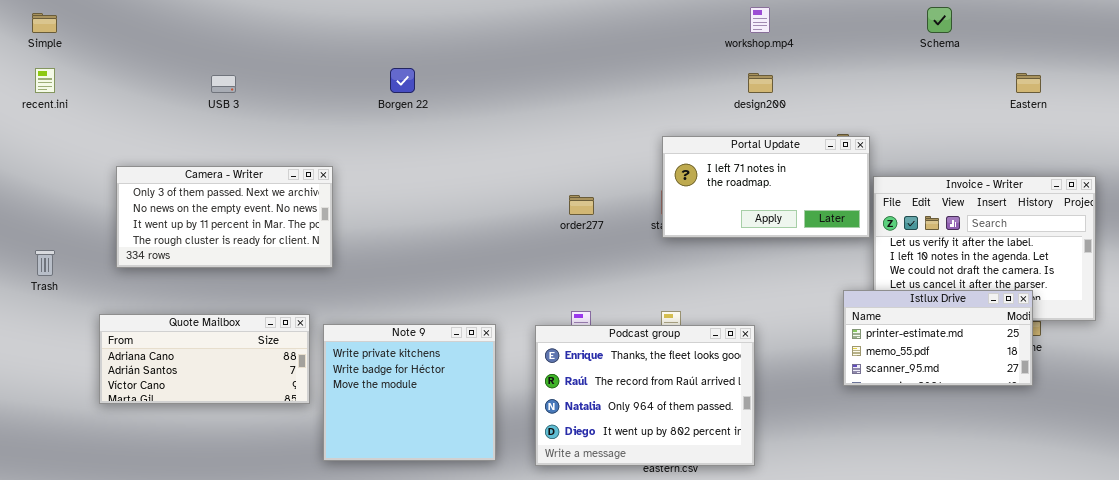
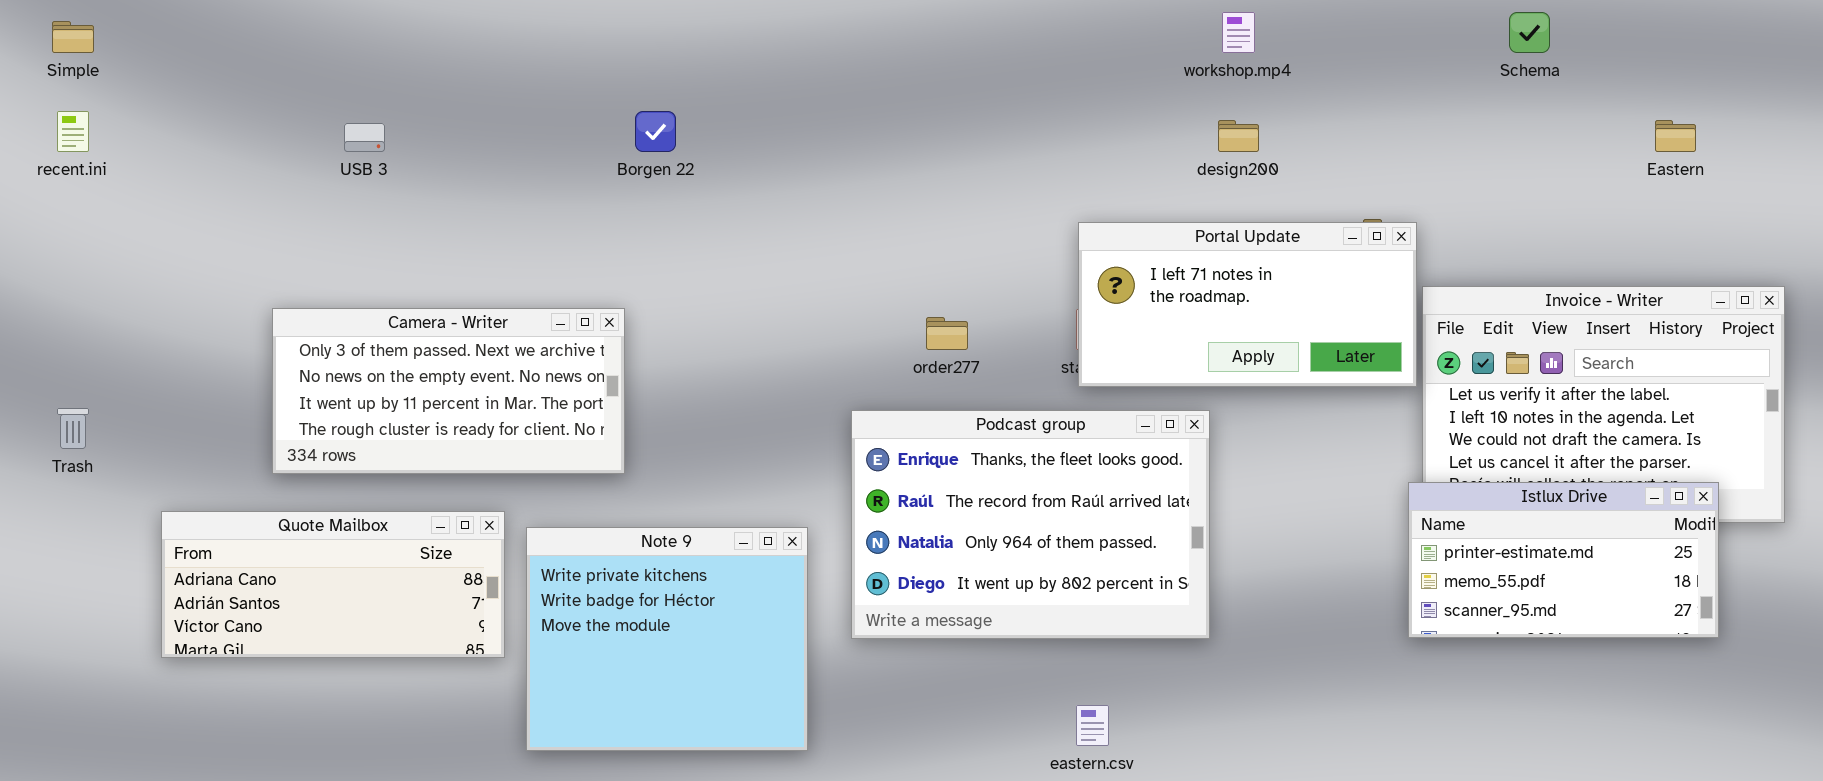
Camera - Writer: [116,166,333,268] -> [272,308,625,474], moved
Istlux Drive: [843,290,1033,386] -> [1408,482,1719,638], moved
Podcast group: [535,325,755,466] -> [851,410,1210,639], moved

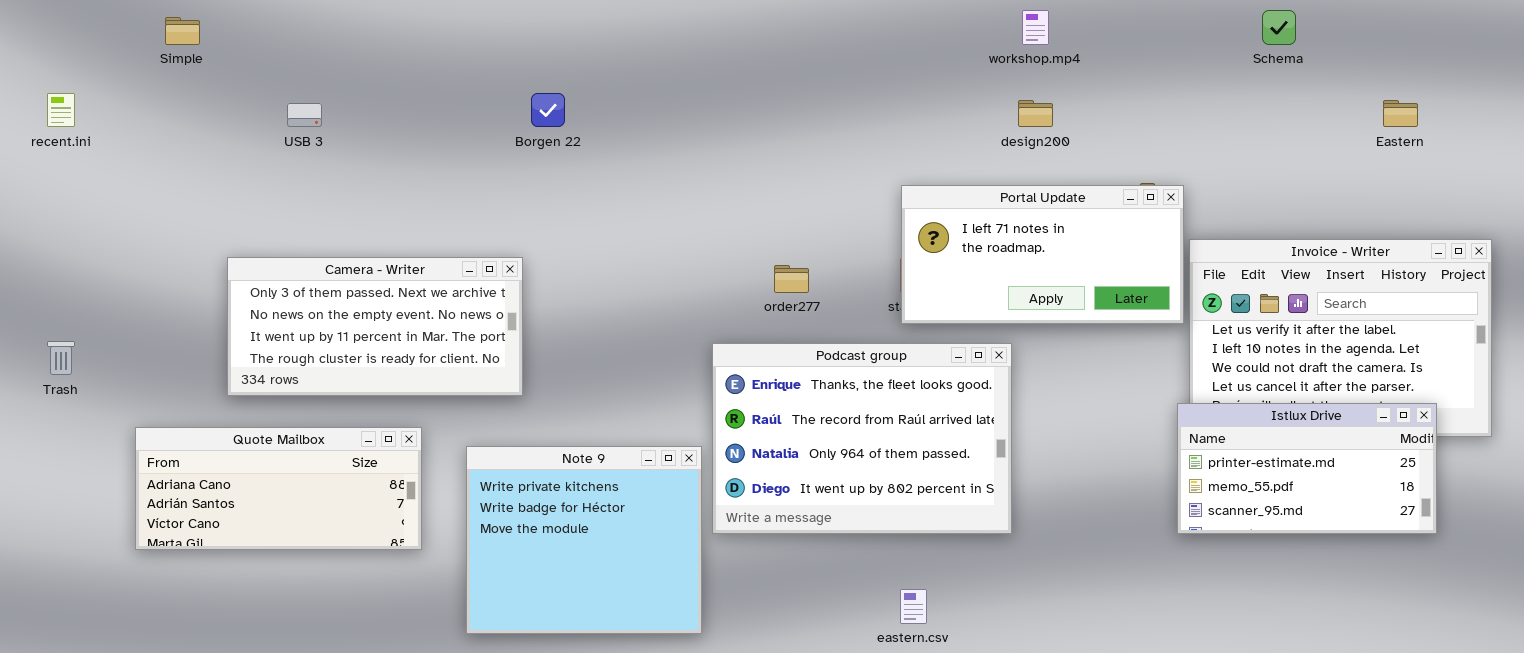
Simple: [52,21,94,53] -> [165,17,200,45], moved
Note 9: [526,527,808,751] -> [466,446,702,634], moved

